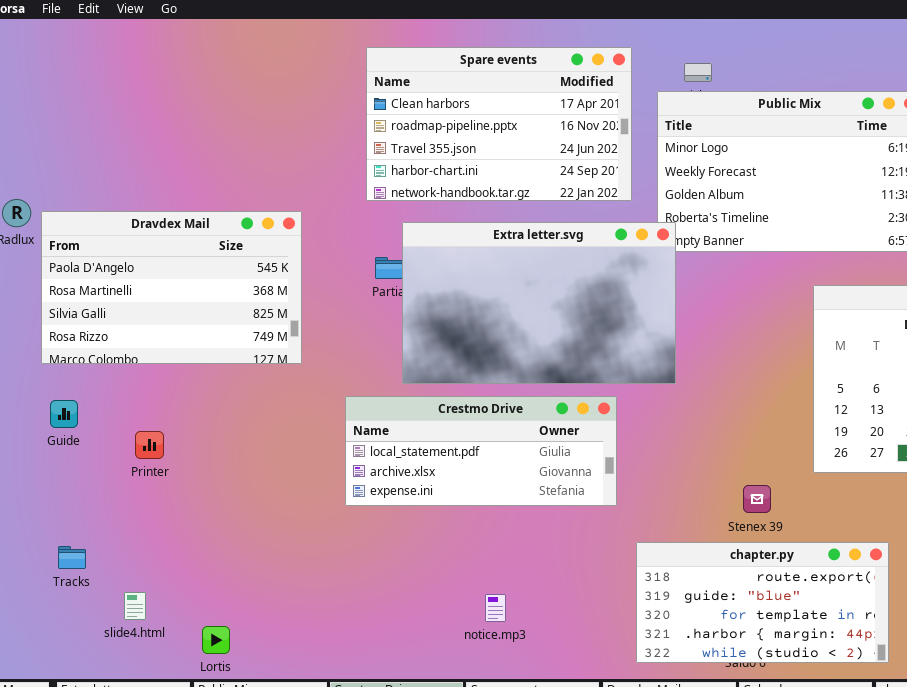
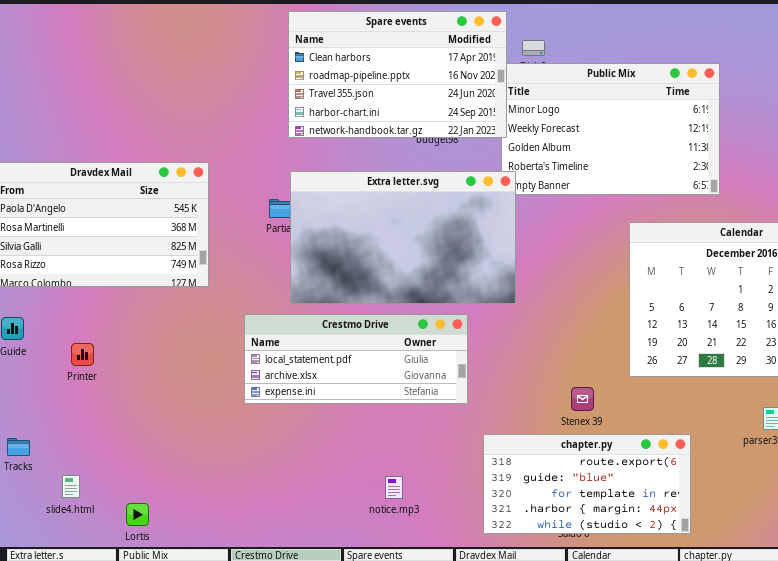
Spare events: [366,47,632,201] -> [288,11,507,138], moved
notice.mp3: [485,594,506,622] -> [385,476,403,499], moved

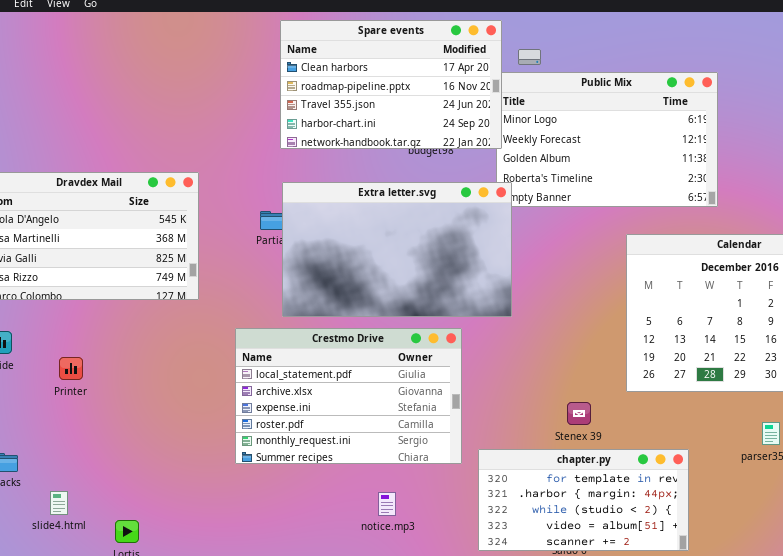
Crestmo Drive: [244,314,468,404] -> [235,328,462,464], resized
chapter.py: [483,434,691,534] -> [478,449,689,551], scrolled down 2 rows

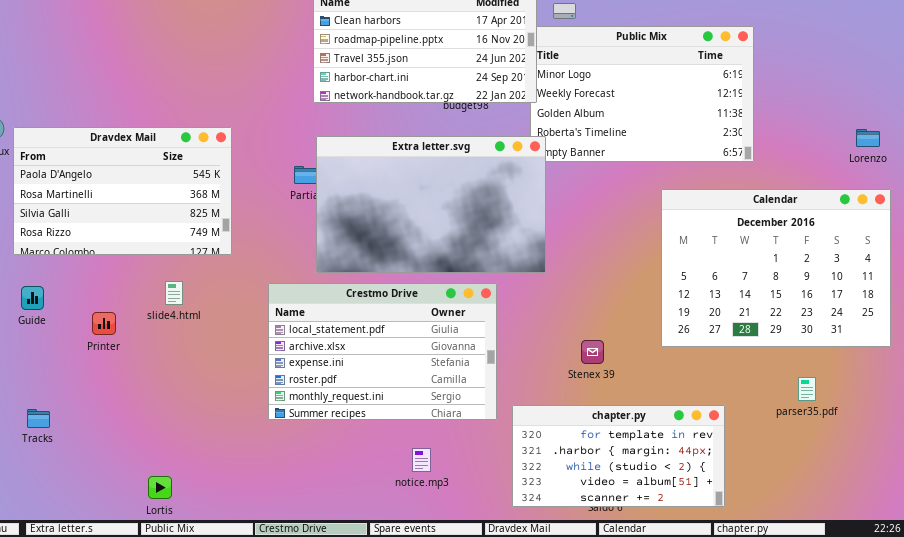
Stenex 39: [567,402,591,425] -> [581,340,604,364], moved
slide4.html: [50,491,68,515] -> [165,281,183,305], moved

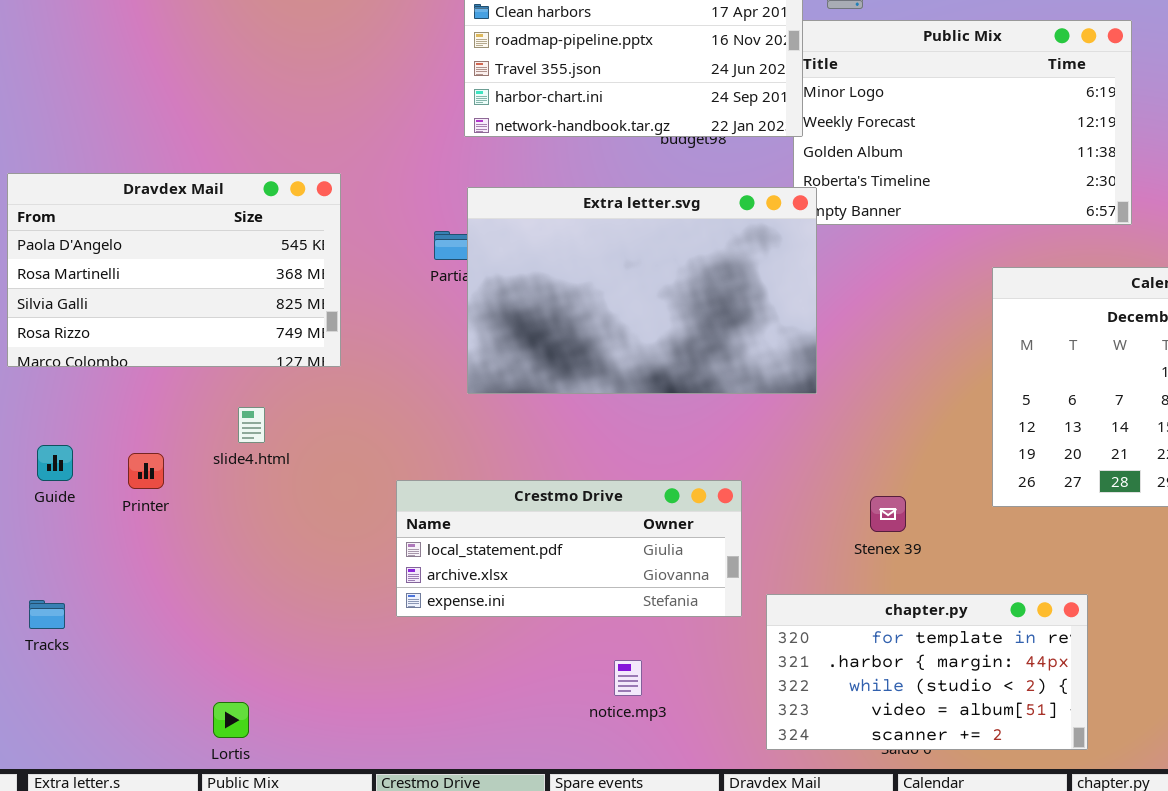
Crestmo Drive: [268,283,497,420] -> [396,480,742,617], resized
Guide: [21,286,44,310] -> [37,445,73,481], moved

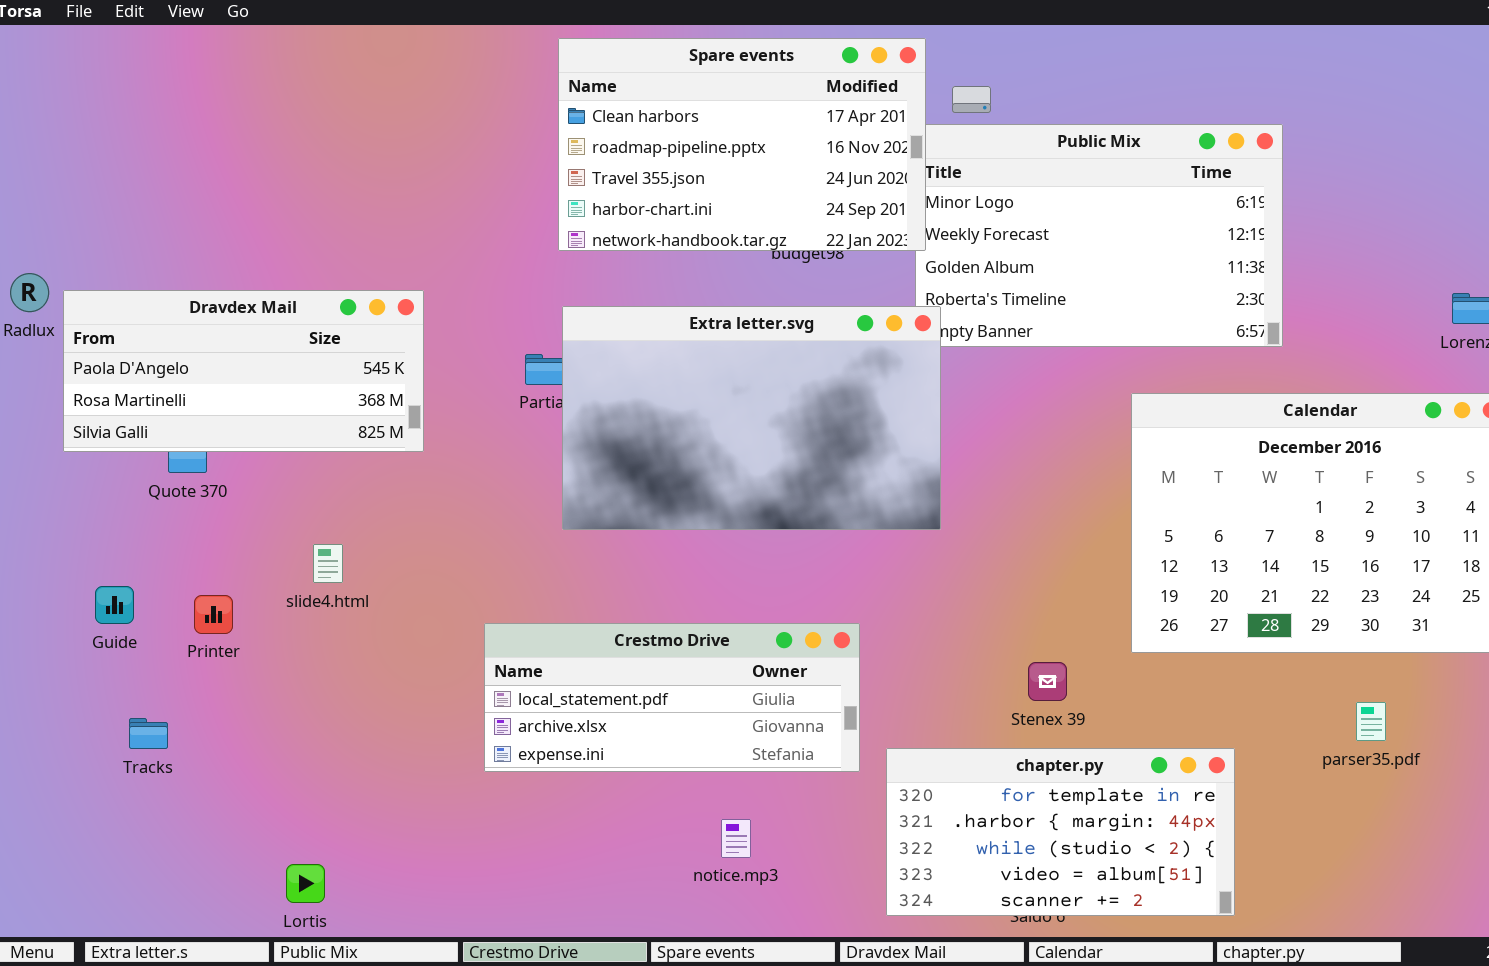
Dravdex Mail: [7,173,341,367] -> [63,290,424,452], resized
Stenex 39: [870,496,906,532] -> [1028,662,1067,701], moved
Tracks: [29,600,65,629] -> [129,718,168,749], moved

